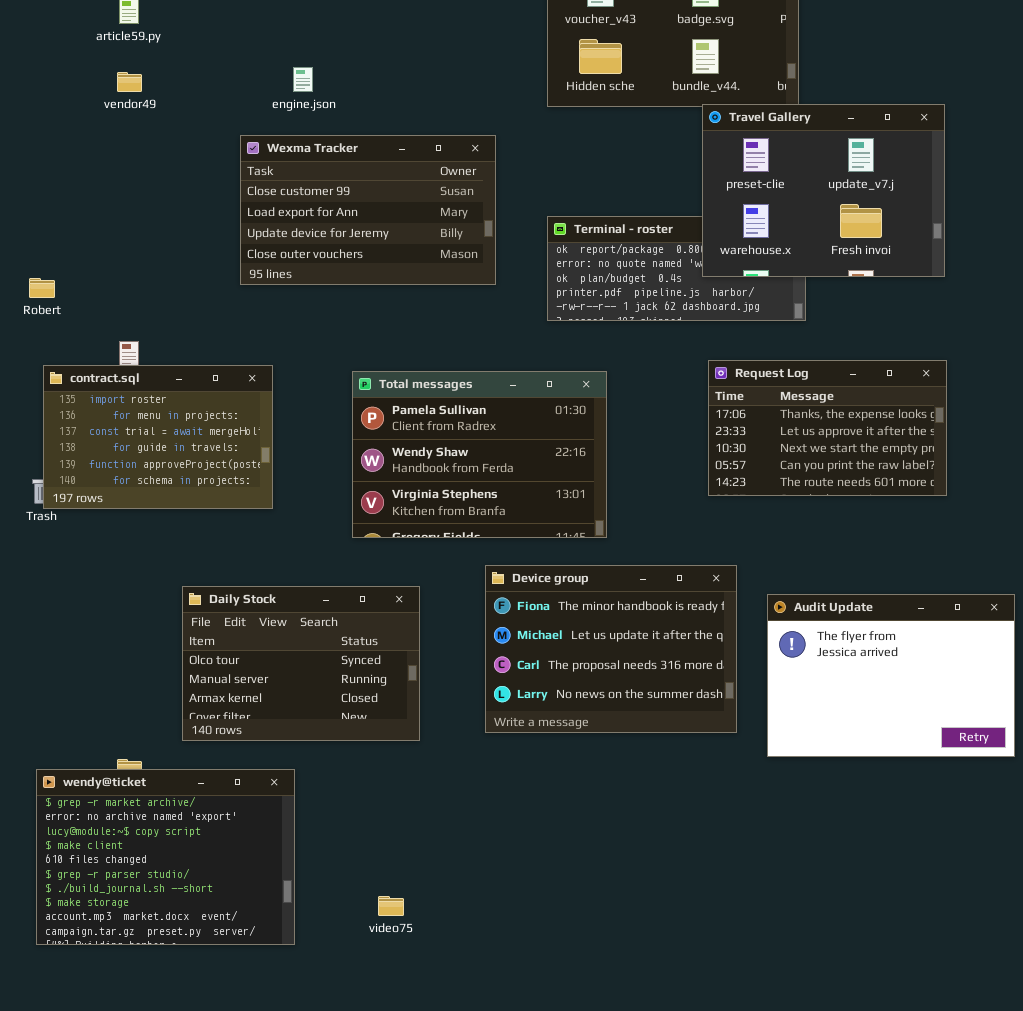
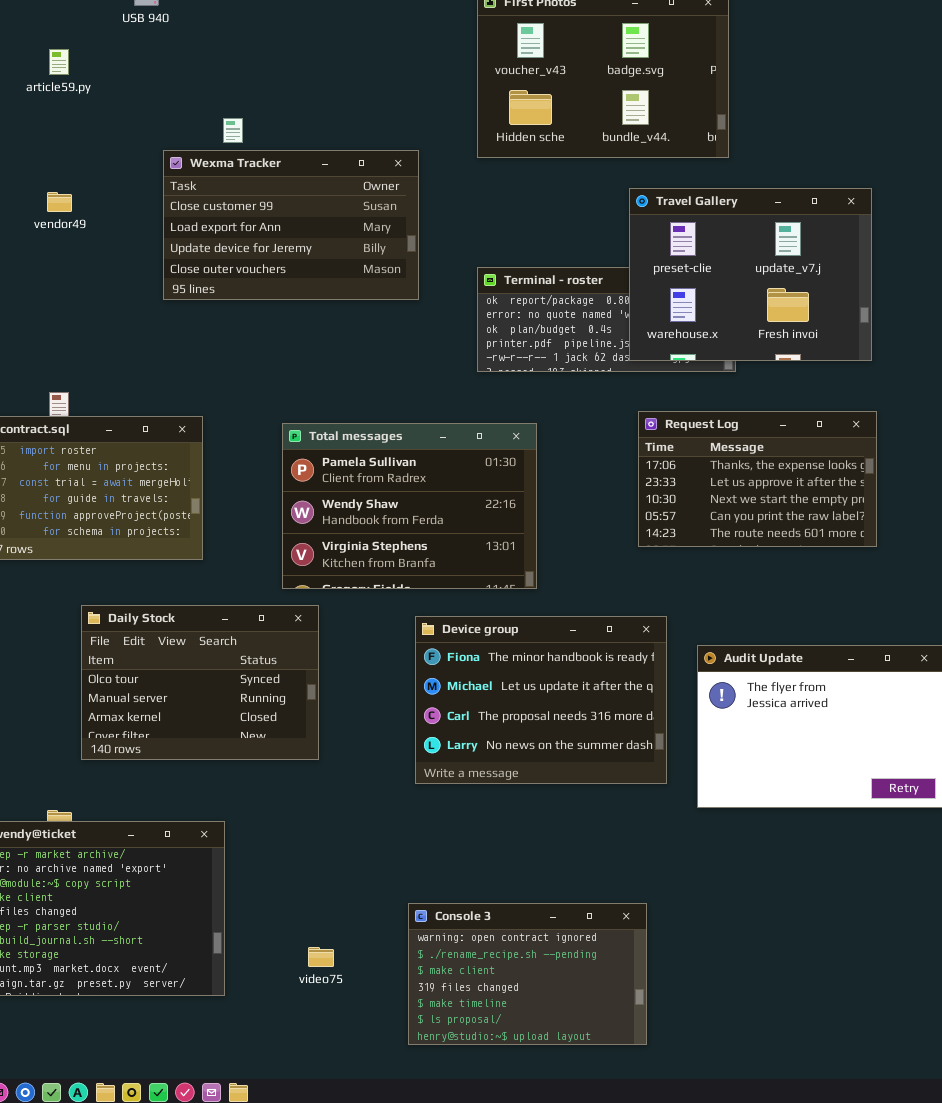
vendor49: [117,72,142,92] -> [47,192,72,212], moved
Travel Gallery: [702,104,945,277] -> [629,188,872,361], moved
Wexma Tracker: [240,135,496,285] -> [163,150,419,300], moved
Daily Stock: [182,586,420,741] -> [81,605,319,760], moved
Console 3: none -> [408,903,647,1045], opened

